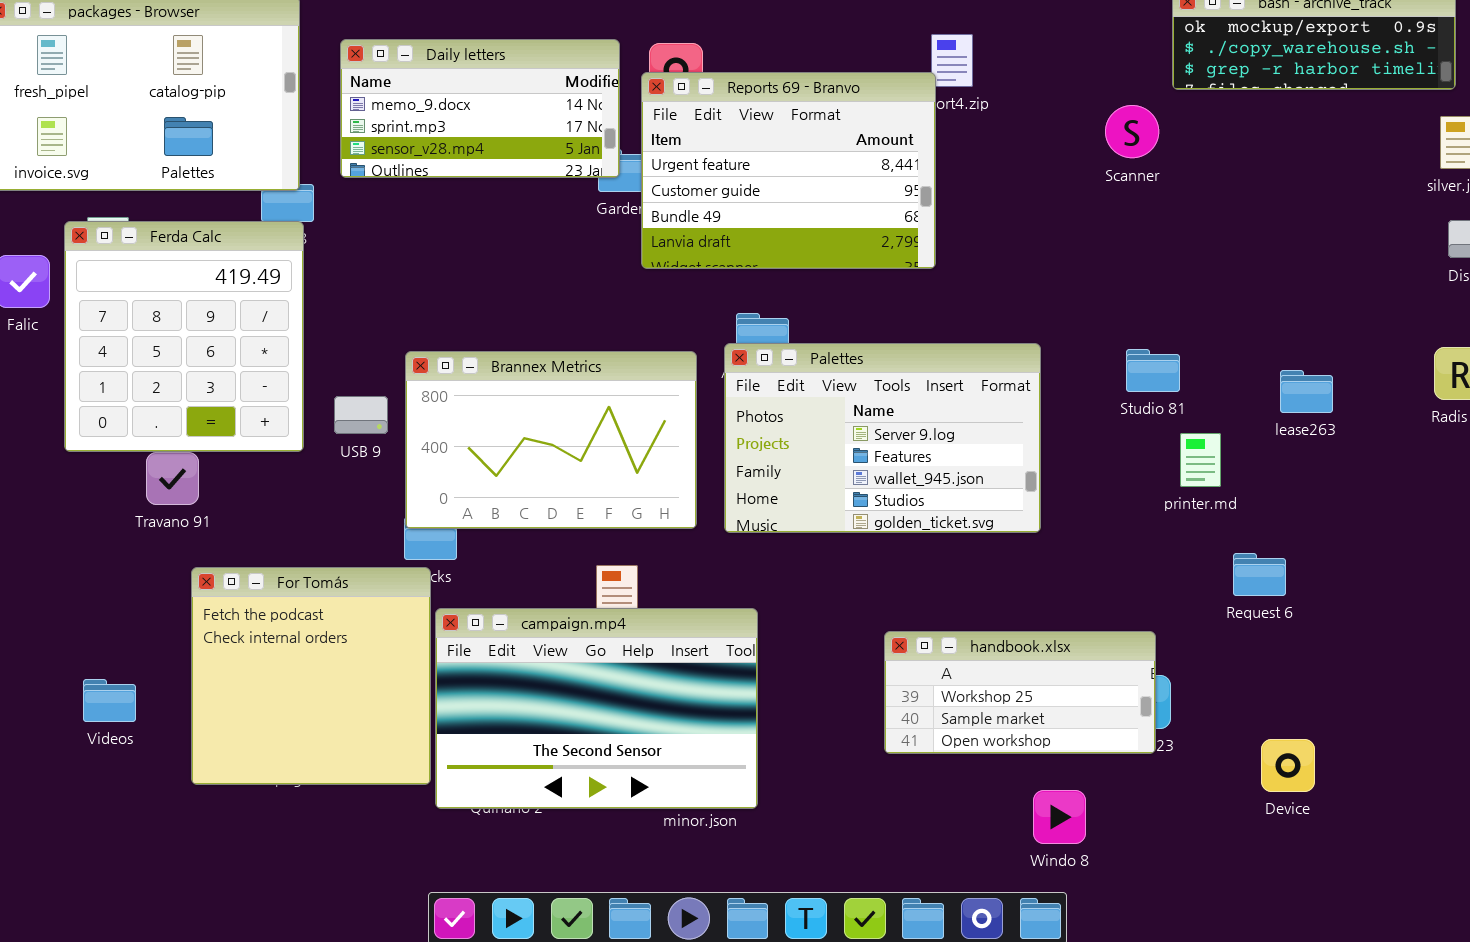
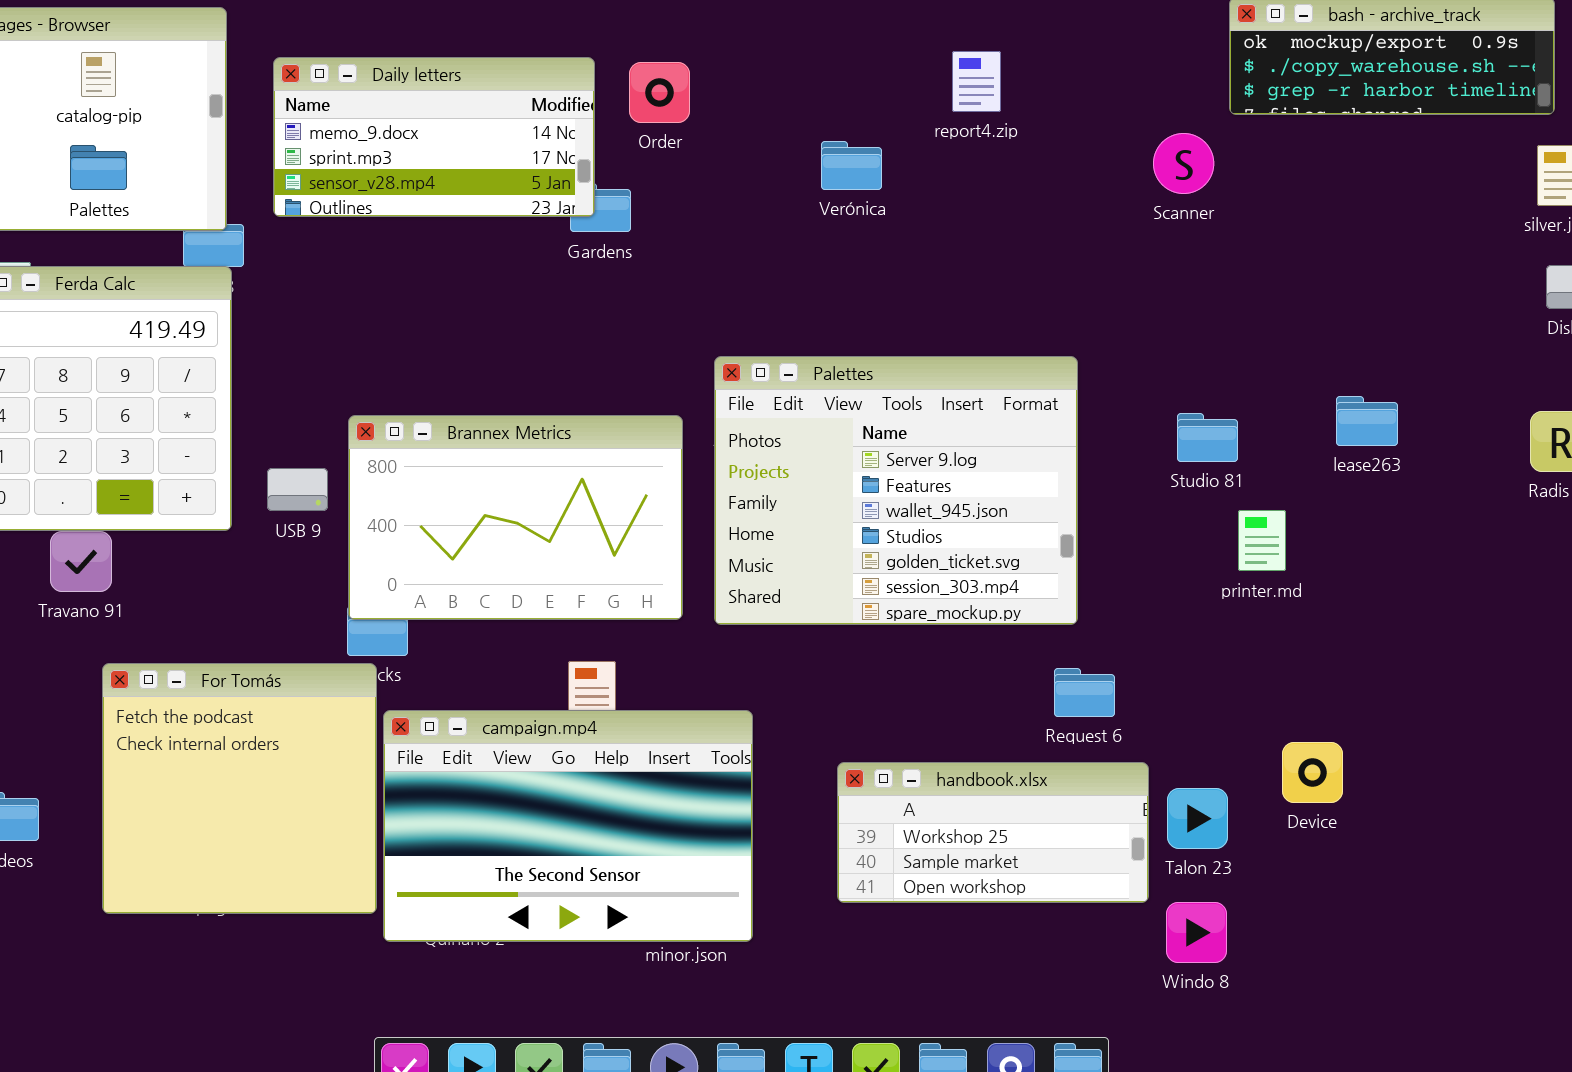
Reports 69 - Branvo: [641,72,936,269] -> none, closed
Palettes: [724,343,1041,533] -> [714,356,1078,625], resized
lease263: [1280,370,1333,413] -> [1336,396,1398,446], moved
Request 6: [1233,553,1286,596] -> [1054,668,1115,717], moved
handbook.xlsx: [884,631,1156,754] -> [837,762,1149,903], moved
Device: [1261,739,1315,792] -> [1282,742,1343,803], moved
Windo 8: [1033,790,1086,844] -> [1166,902,1227,963], moved

